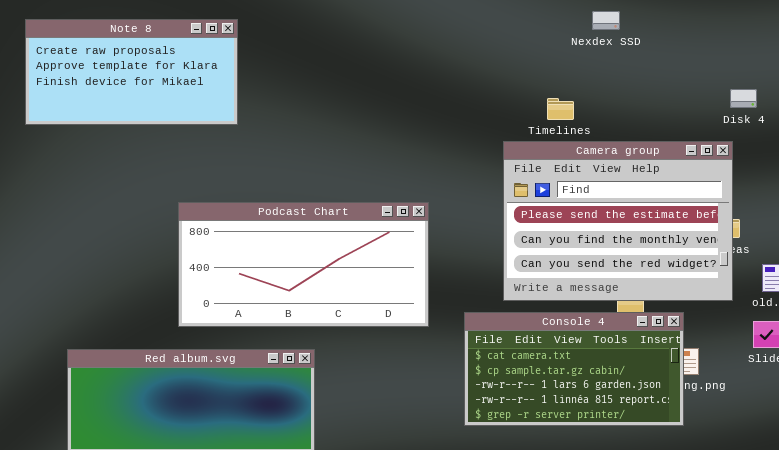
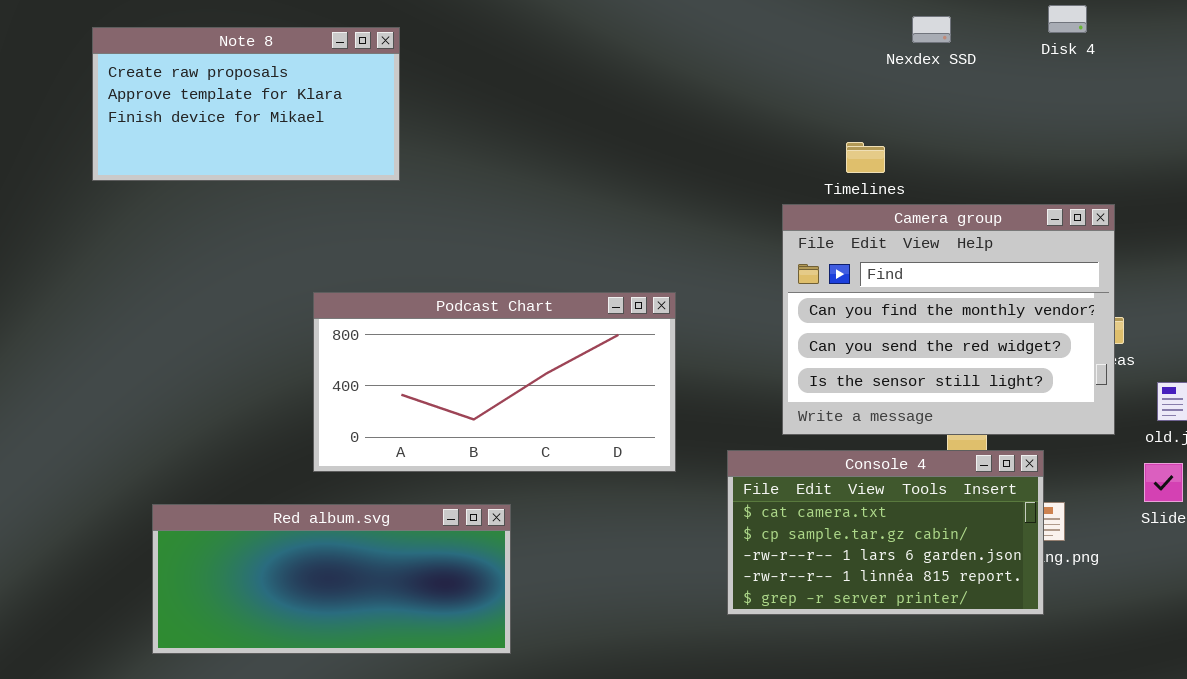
Disk 4: [730,89,757,108] -> [1048,5,1087,33], moved
Camera group: [503,141,733,301] -> [782,204,1115,435], scrolled down 1 row

